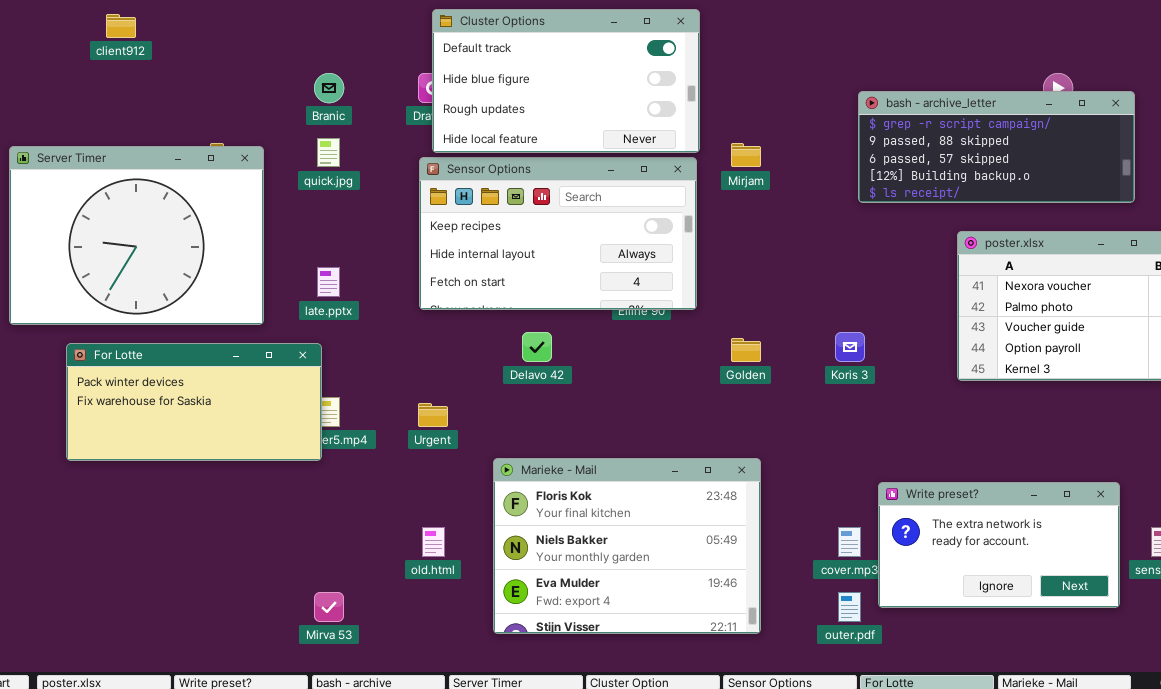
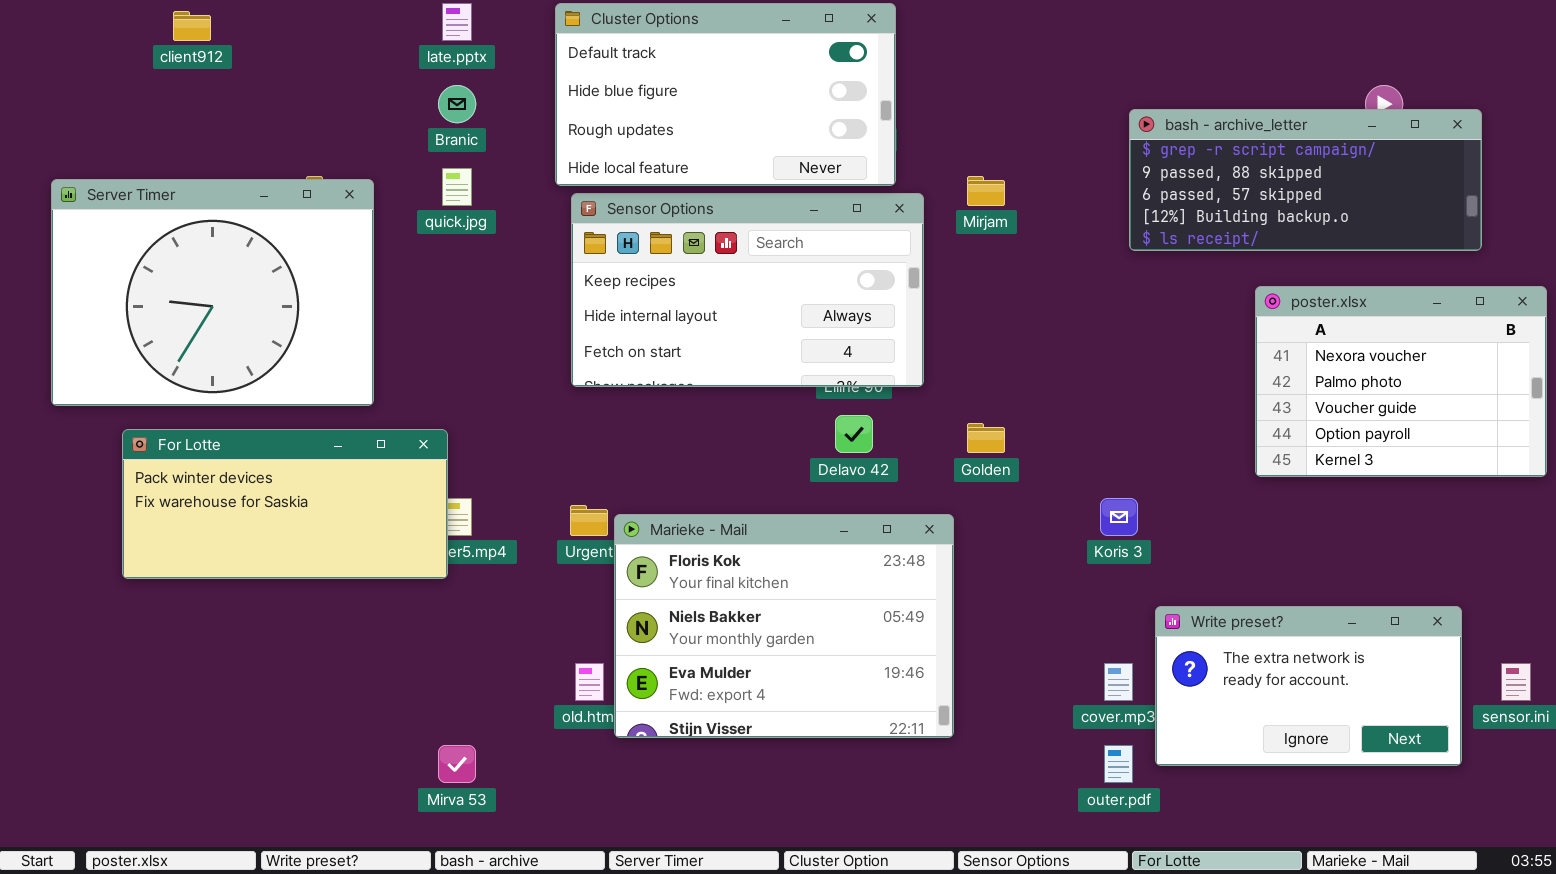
Cluster Options: [432,9,700,153] -> [555,3,896,186], moved
late.pptx: [317,267,340,297] -> [442,3,472,41], moved
Delavo 42: [522,332,552,362] -> [835,415,873,453], moved
Koris 3: [835,332,865,362] -> [1100,498,1138,536], moved
Marieke - Mail: [493,458,761,634] -> [614,514,954,738], moved

